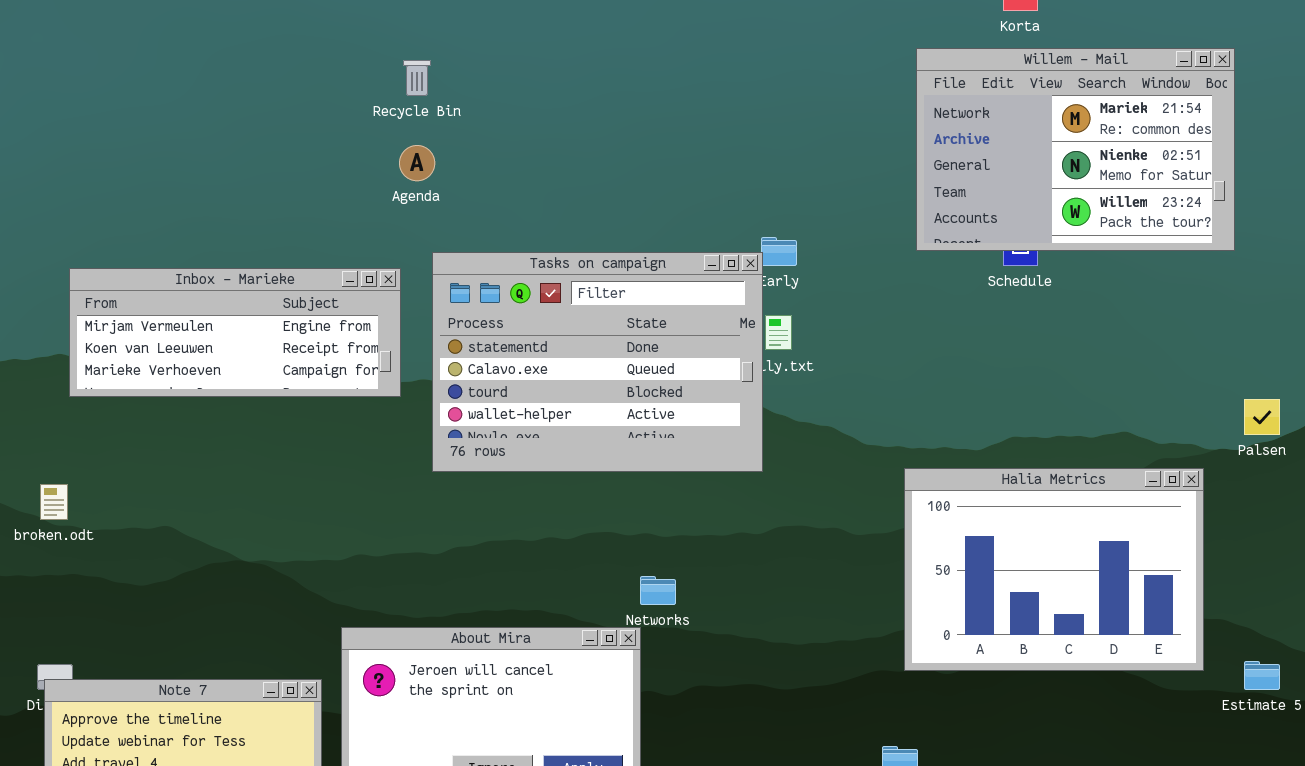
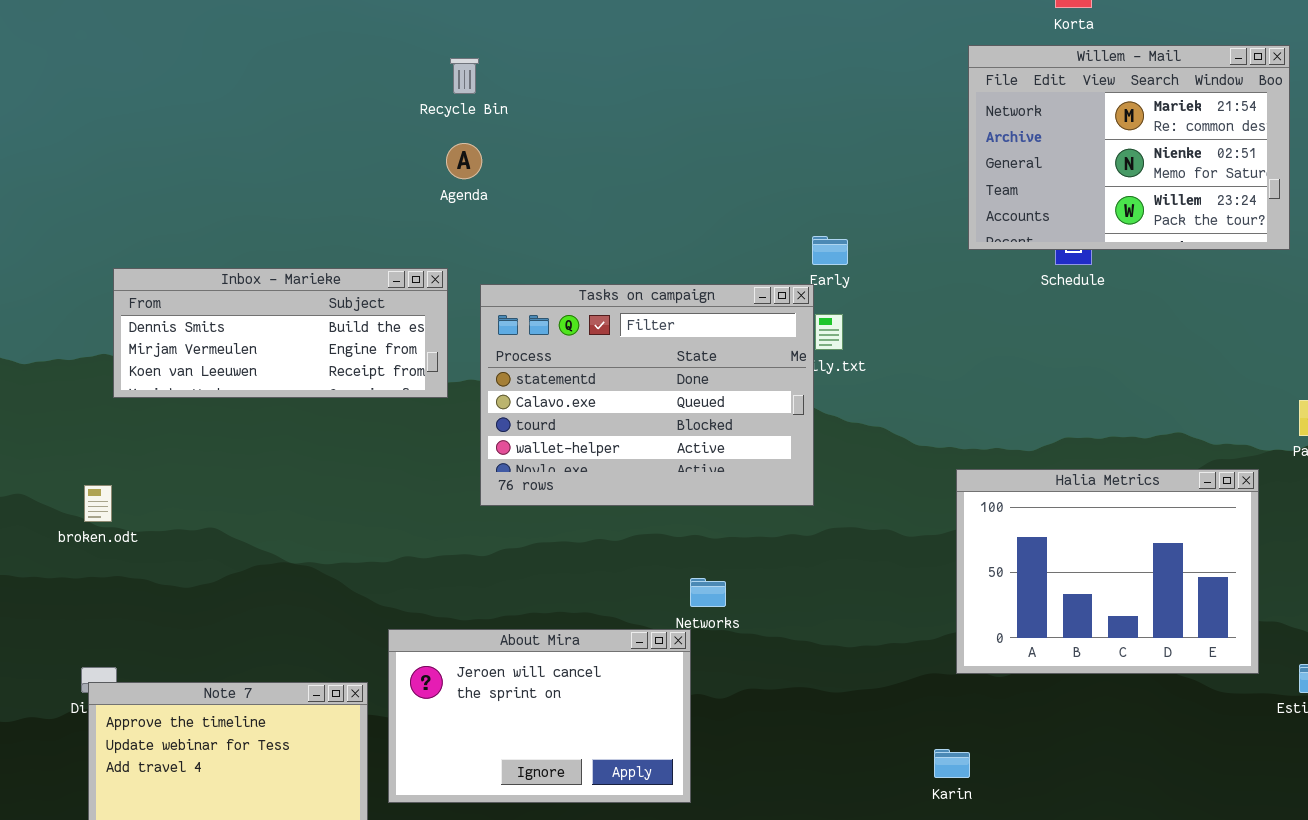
Tasks on campaign: [432,252,763,472] -> [480,284,814,506], moved
Inbox - Marieke: [69,268,401,397] -> [113,268,448,398], scrolled up 1 row

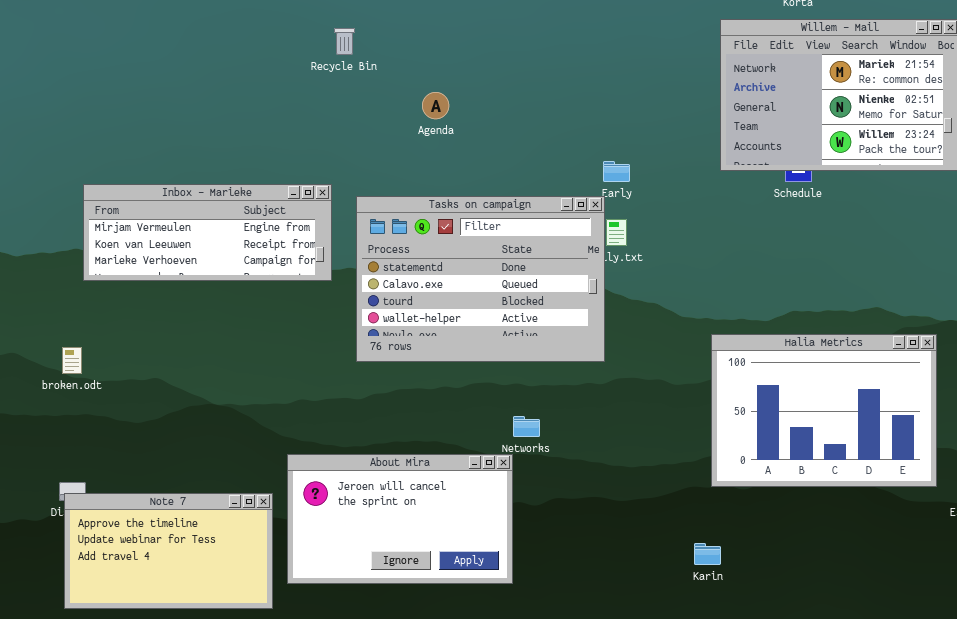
Agenda: [446,143,482,179] -> [422,92,449,119], moved
Inbox - Marieke: [113,268,448,398] -> [83,184,332,281], scrolled down 1 row

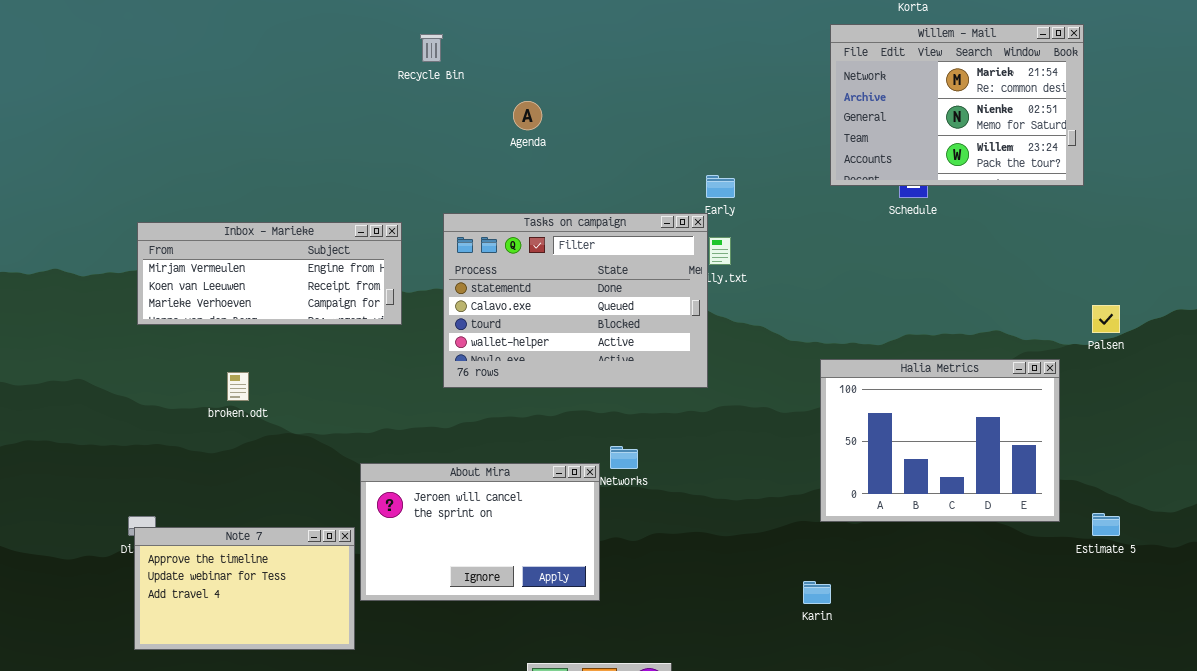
Inbox - Marieke: [83,184,332,281] -> [137,222,402,325], moved
broken.odt: [62,347,82,374] -> [227,372,249,401], moved
About Mira: [287,454,513,584] -> [360,463,600,601], moved

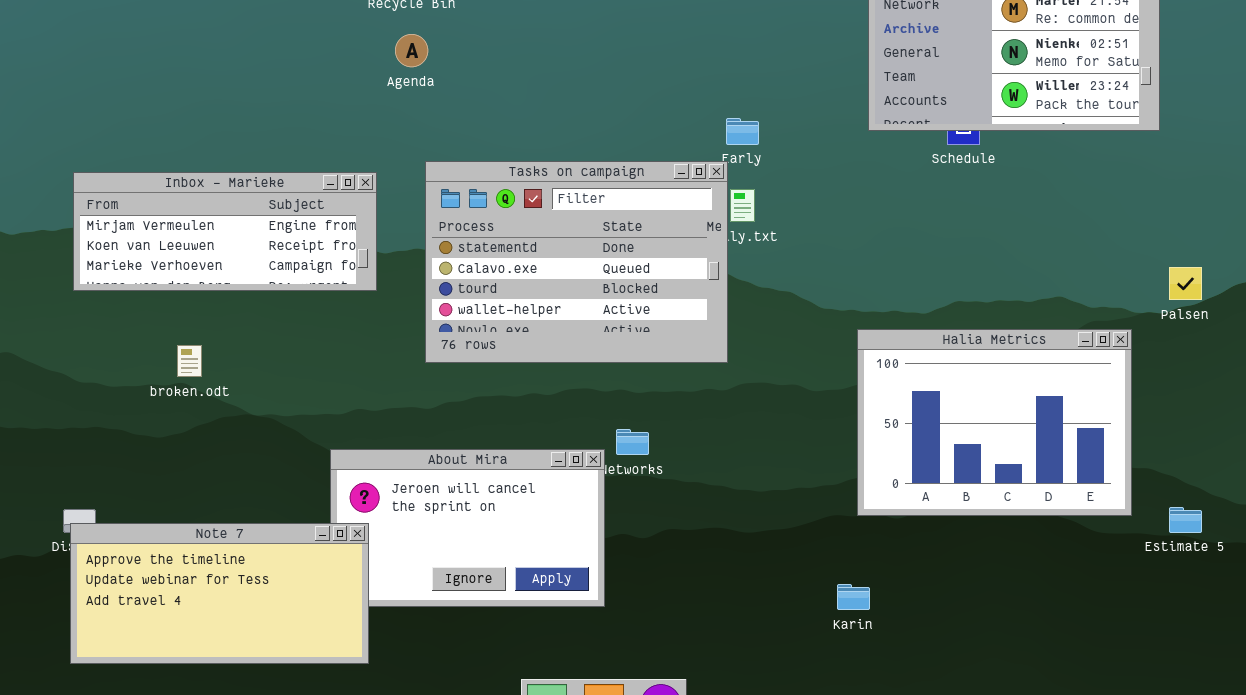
Agenda: [513,101,542,130] -> [395,34,428,67], moved
Note 7: [134,527,355,650] -> [70,523,369,664], resized

